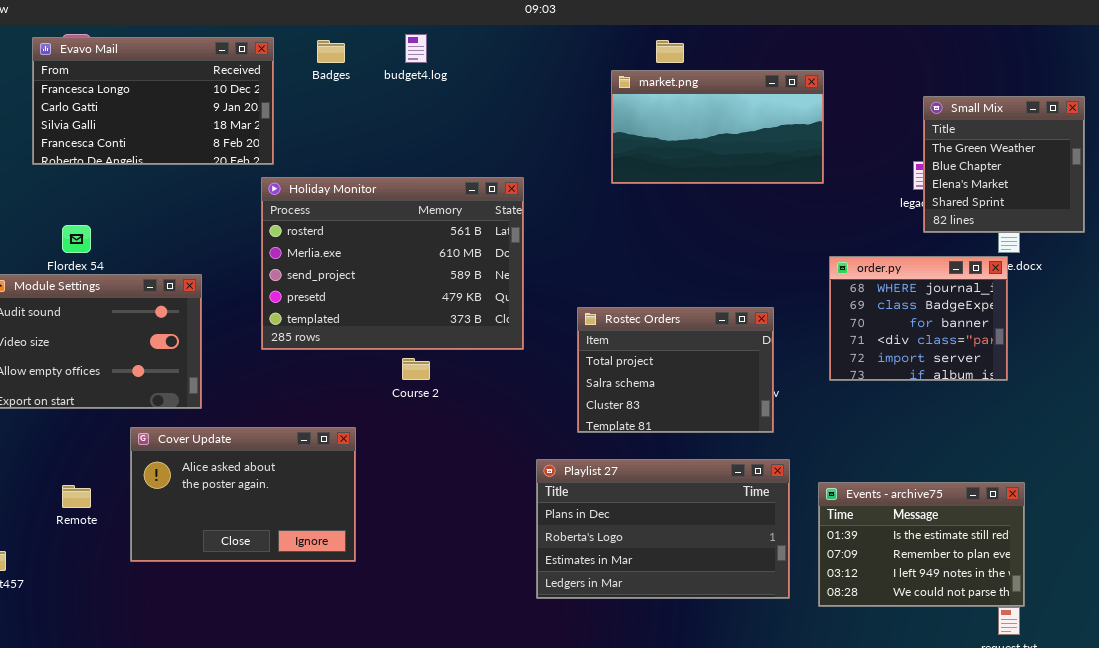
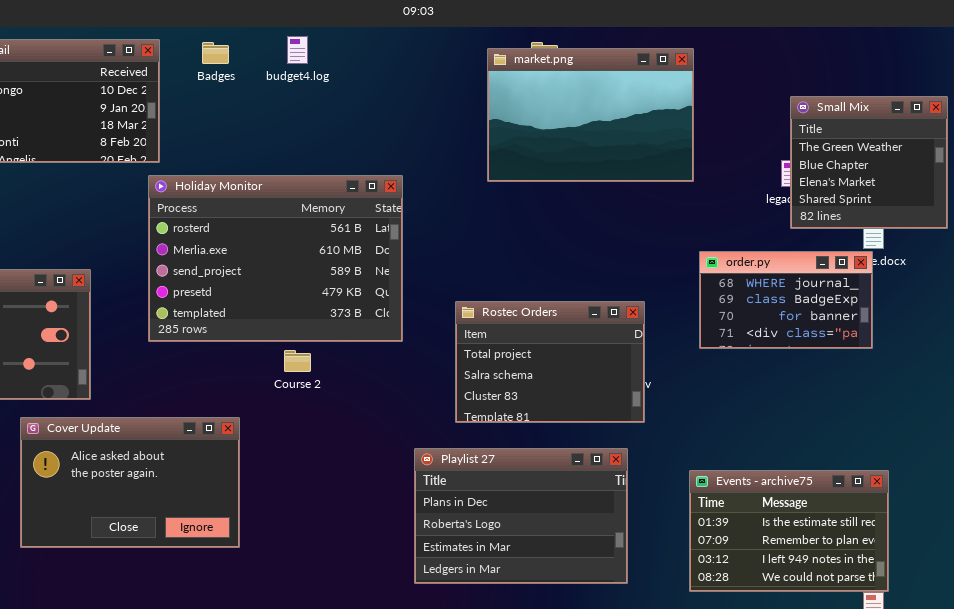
market.png: [611,70,824,184] -> [487,48,694,182], resized
order.py: [829,256,1008,381] -> [699,251,873,349], resized
Playlist 27: [536,459,790,599] -> [414,448,628,584], resized

